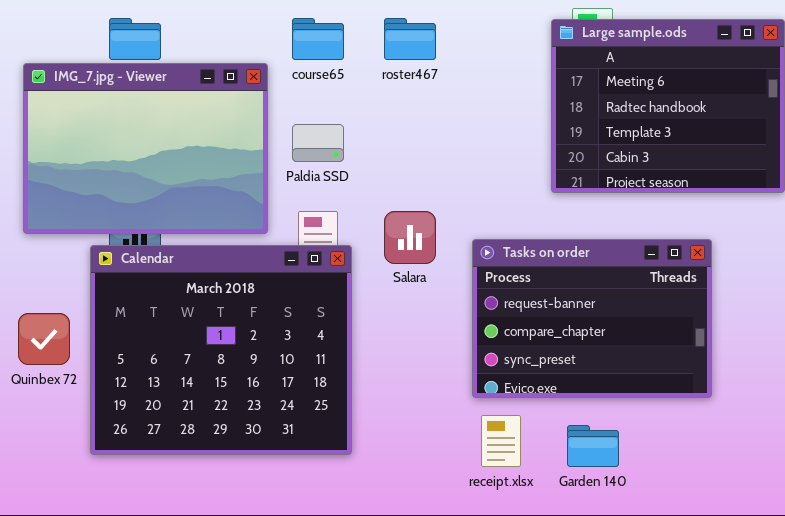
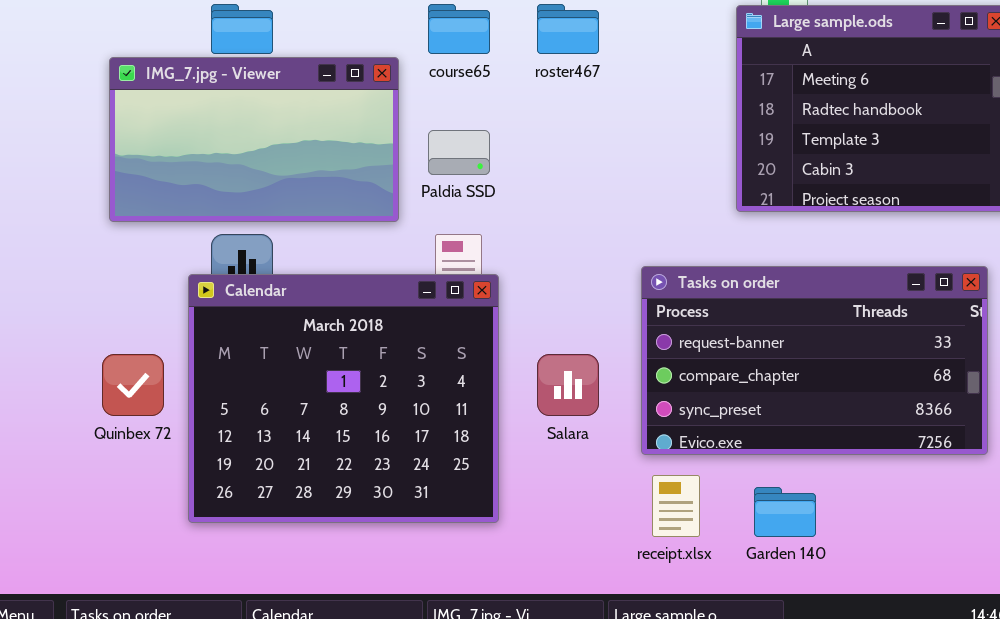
IMG_7.jpg - Viewer: [23,63,268,234] -> [109,57,399,222], resized
Salara: [384,211,436,264] -> [537,354,599,416], moved
Tasks on order: [472,239,712,398] -> [641,266,988,455], resized

